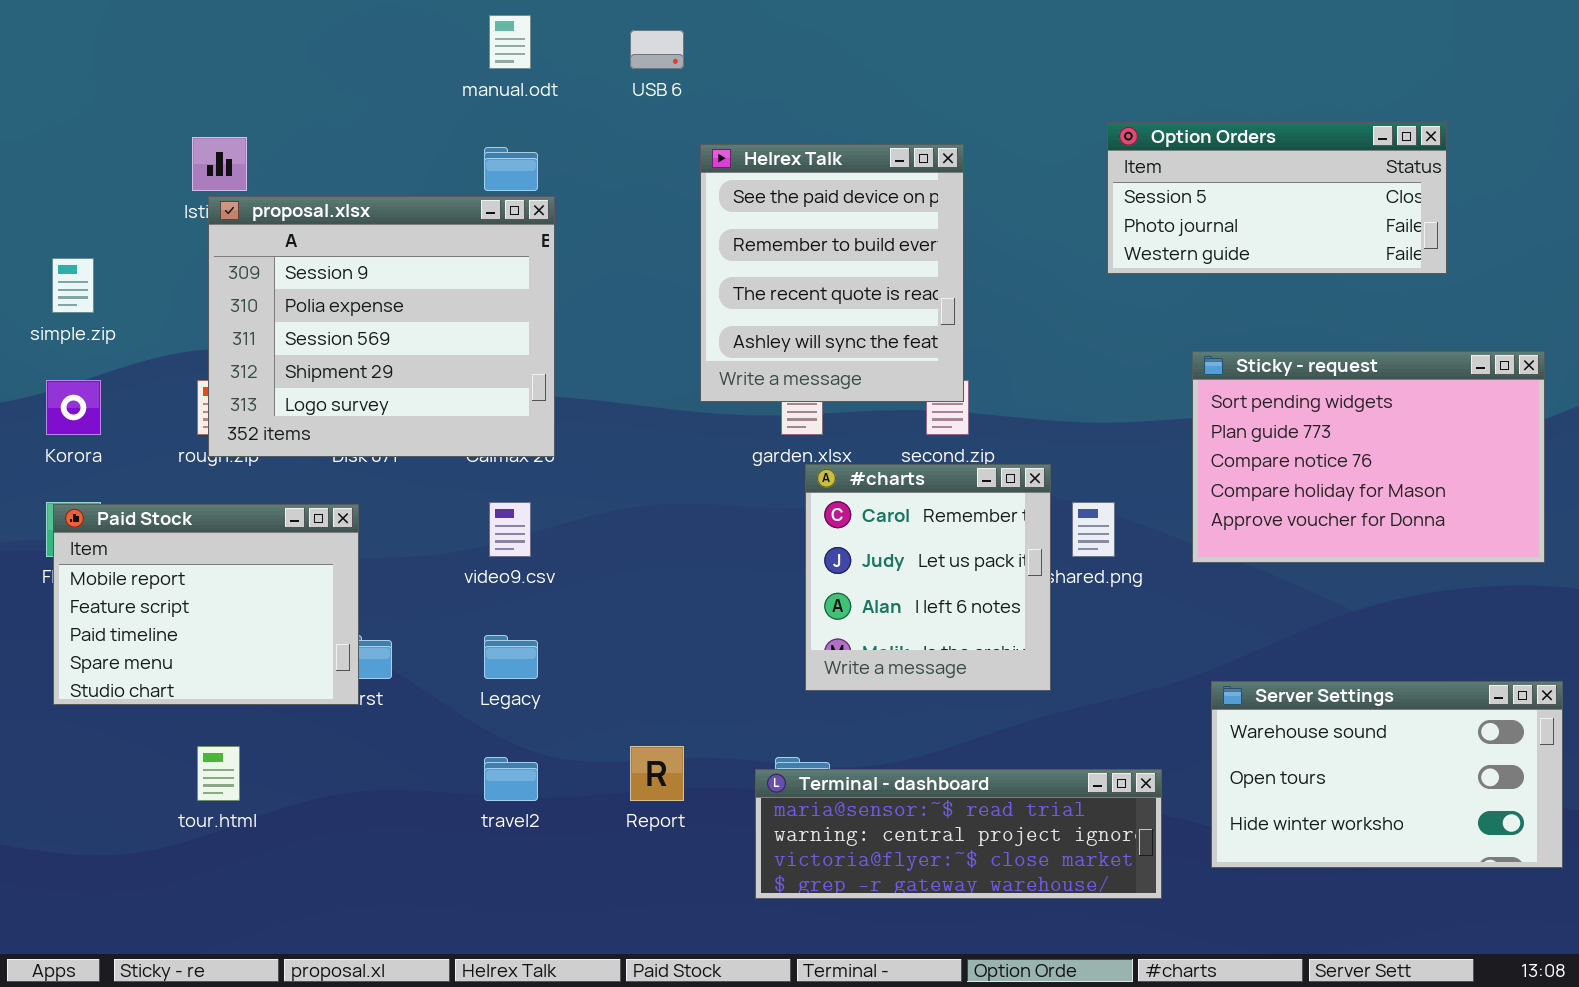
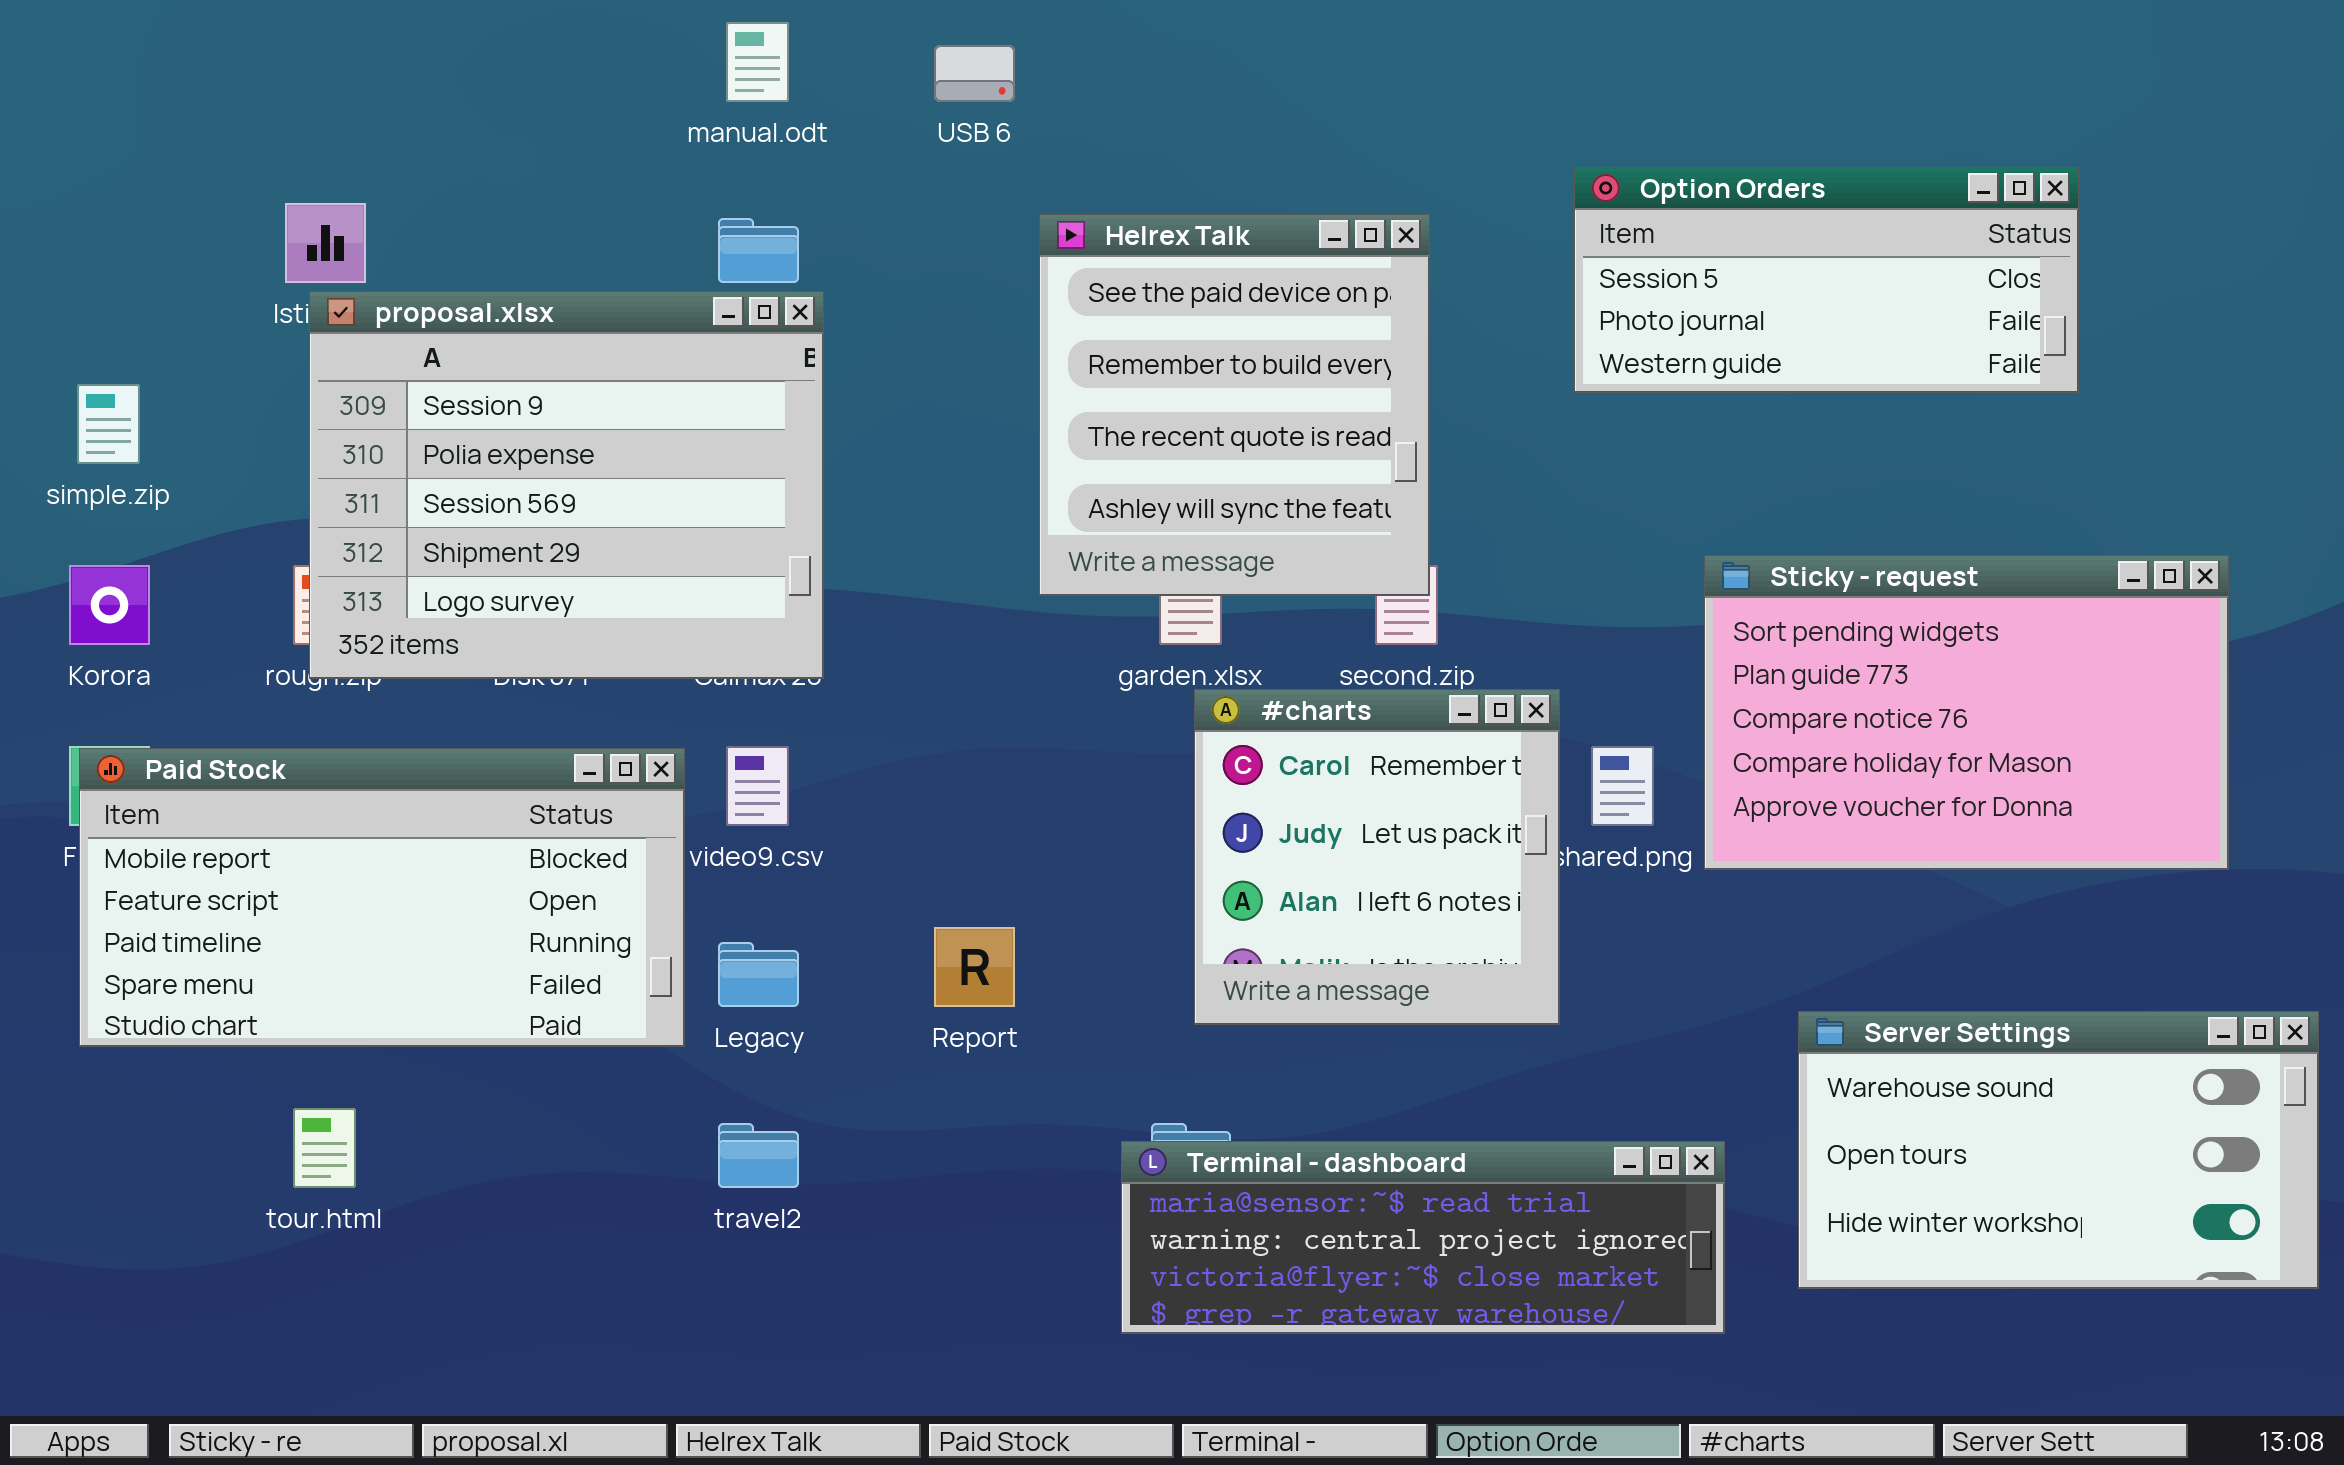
Option Orders: [1107,122,1447,274] -> [1574,167,2079,393], moved
Sticky - request: [1192,351,1545,563] -> [1704,555,2229,870], moved
Paid Stock: [53,504,359,705] -> [79,748,685,1047], resized
Report: [630,746,684,801] -> [934,927,1015,1007], moved

